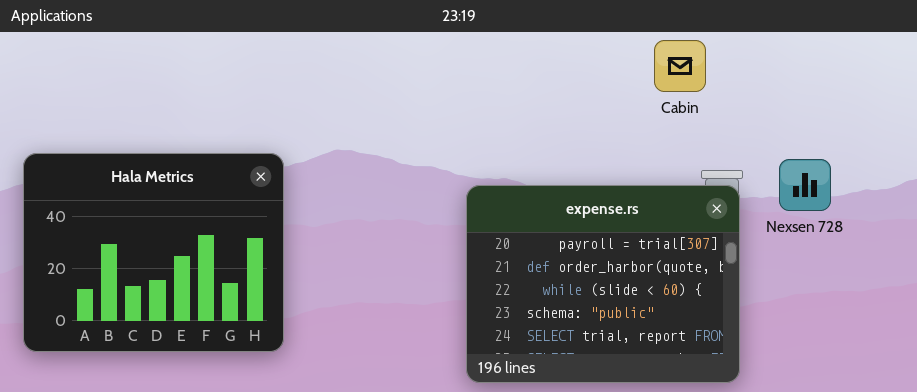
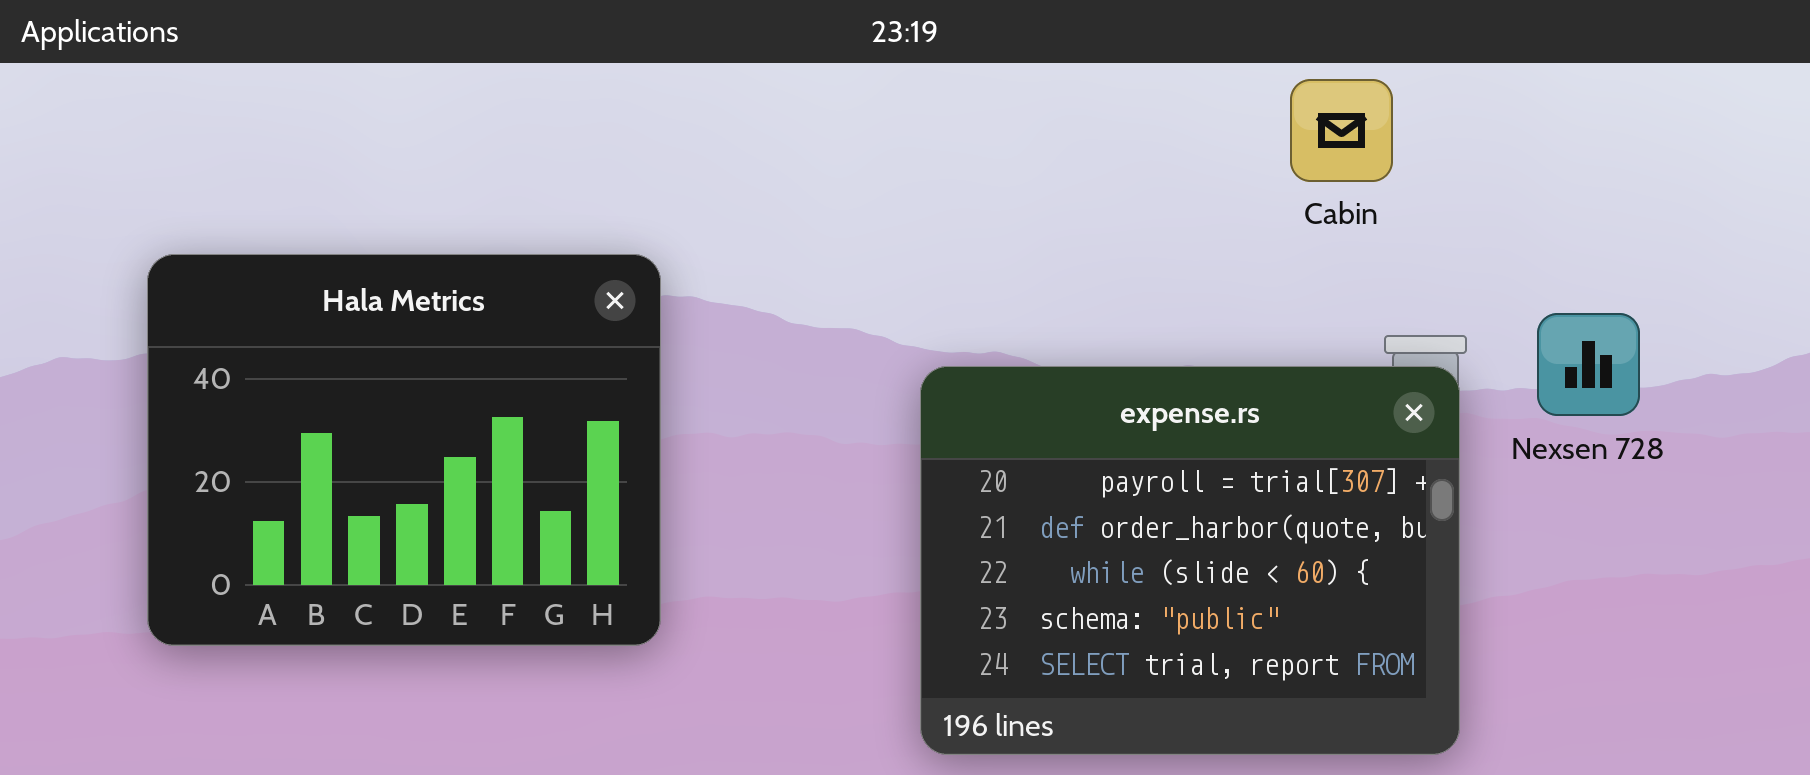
Hala Metrics: [23,153,284,352] -> [147,254,661,646], moved

